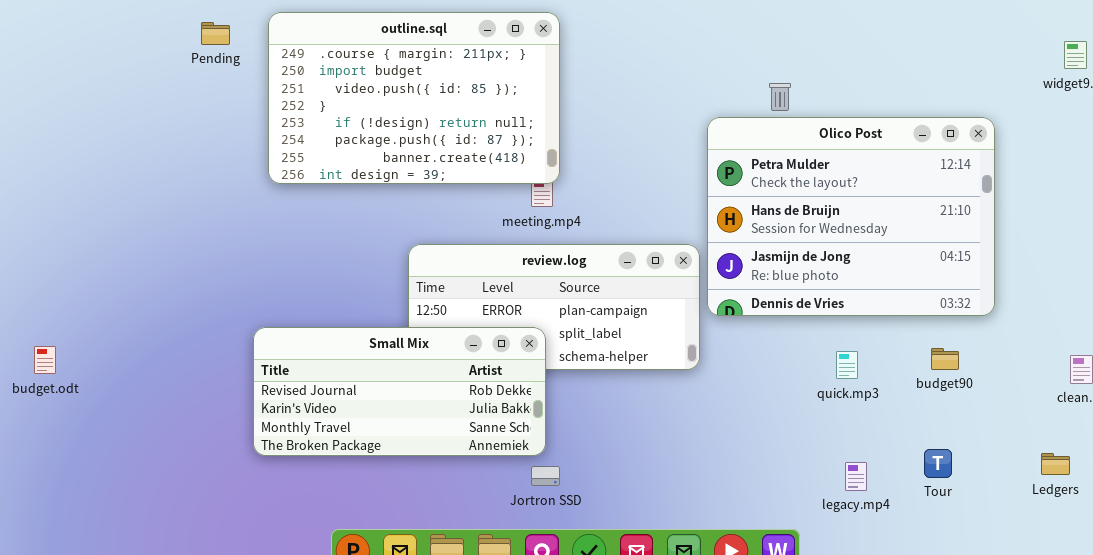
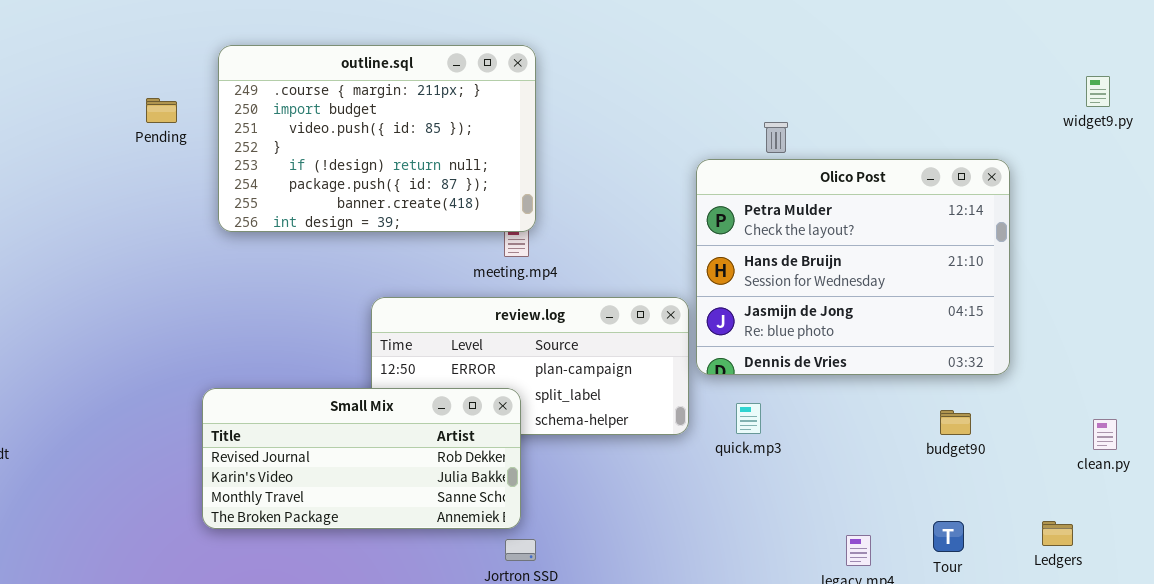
Pending: [201,22,230,45] -> [146,98,177,123], moved
quick.mp3: [836,351,858,379] -> [736,403,761,434], moved
Ledgers: [1041,453,1070,475] -> [1042,521,1073,546], moved

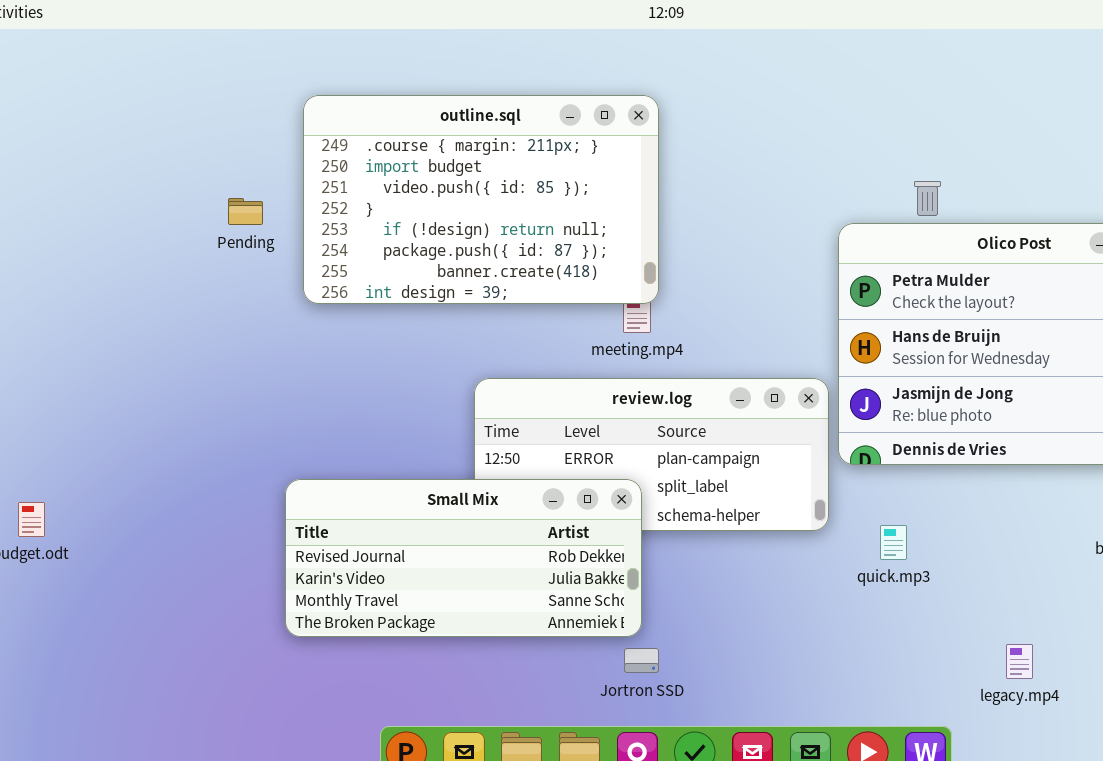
Pending: [146,98,177,123] -> [228,198,263,225], moved
quick.mp3: [736,403,761,434] -> [880,525,907,560], moved

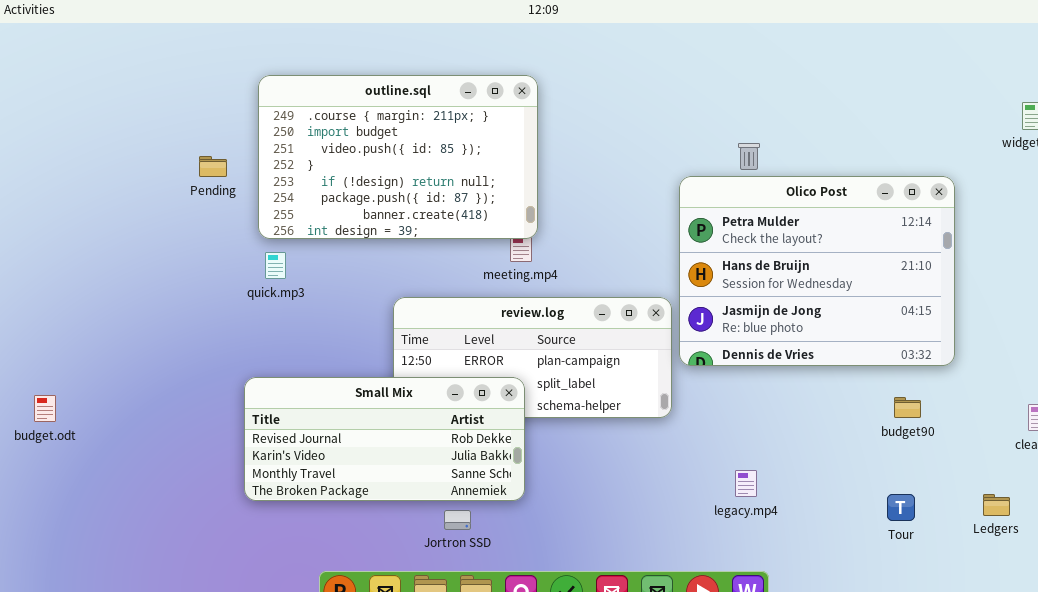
quick.mp3: [880,525,907,560] -> [265,252,286,279], moved
legacy.mp4: [1006,644,1033,679] -> [735,470,757,497], moved
Jortron SSD: [624,648,659,673] -> [444,510,471,530], moved

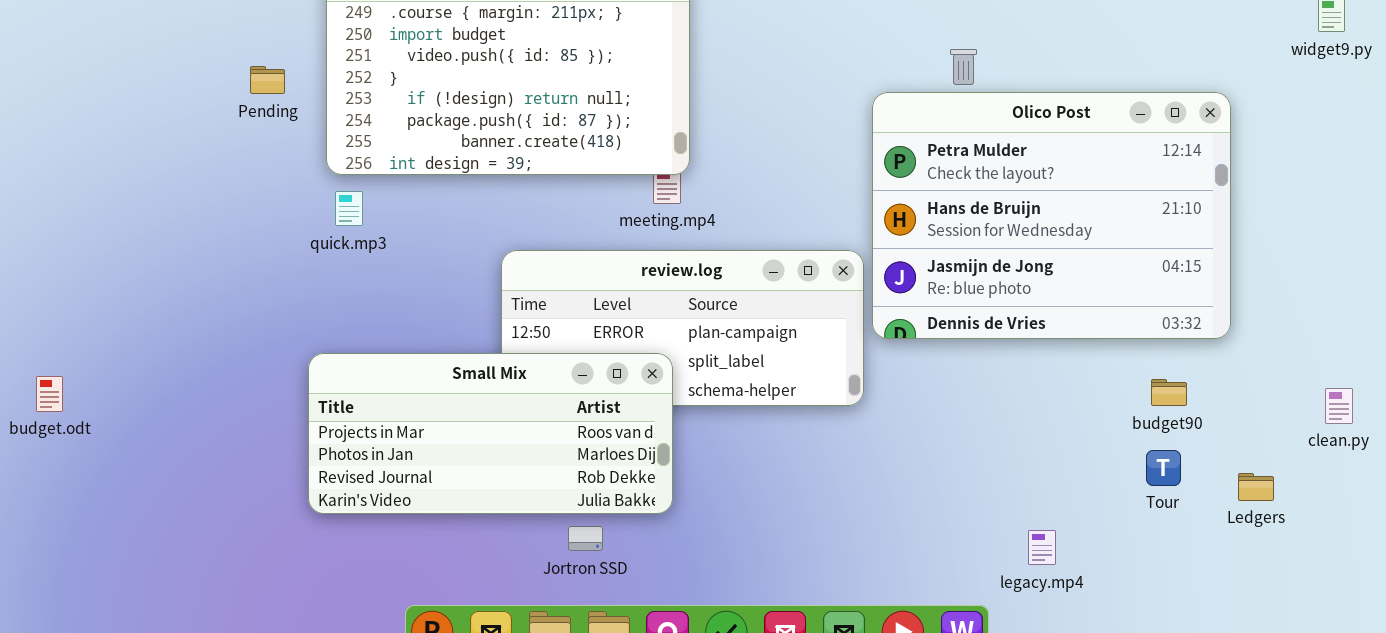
Small Mix: [244,377,525,501] -> [308,353,673,514], scrolled up 2 rows
legacy.mp4: [735,470,757,497] -> [1028,530,1056,565], moved
Tour: [887,494,915,521] -> [1146,450,1181,486], moved
Ledgers: [983,494,1010,516] -> [1238,473,1274,501], moved

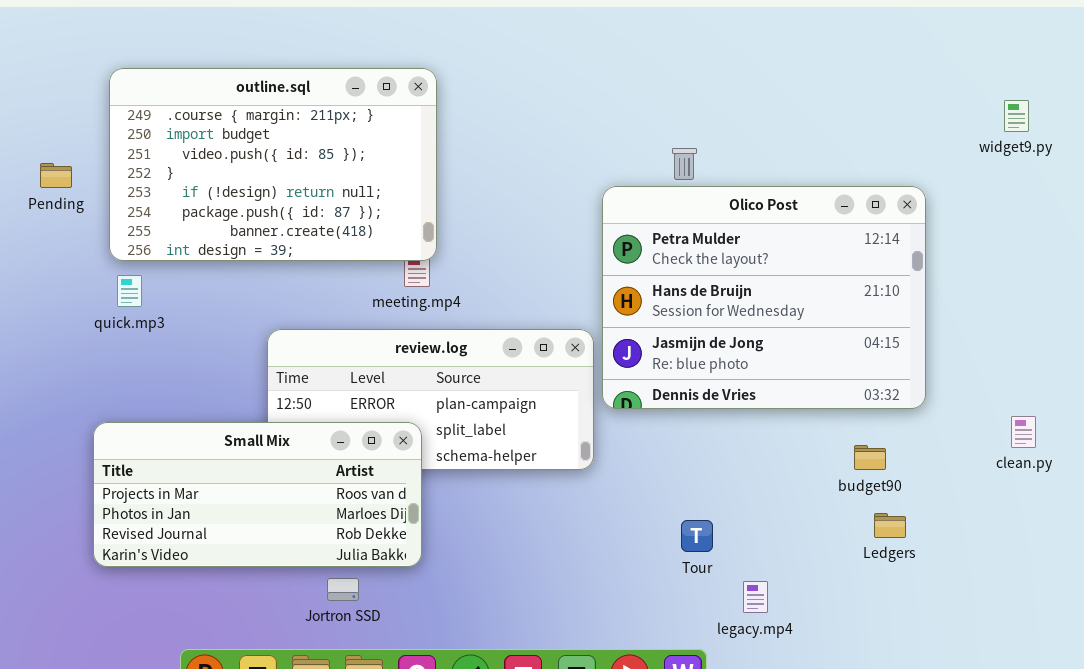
clean.py: [1325,388,1353,424] -> [1011,416,1036,448], moved
Tour: [1146,450,1181,486] -> [681,520,713,552], moved
Ledgers: [1238,473,1274,501] -> [874,513,906,538], moved

